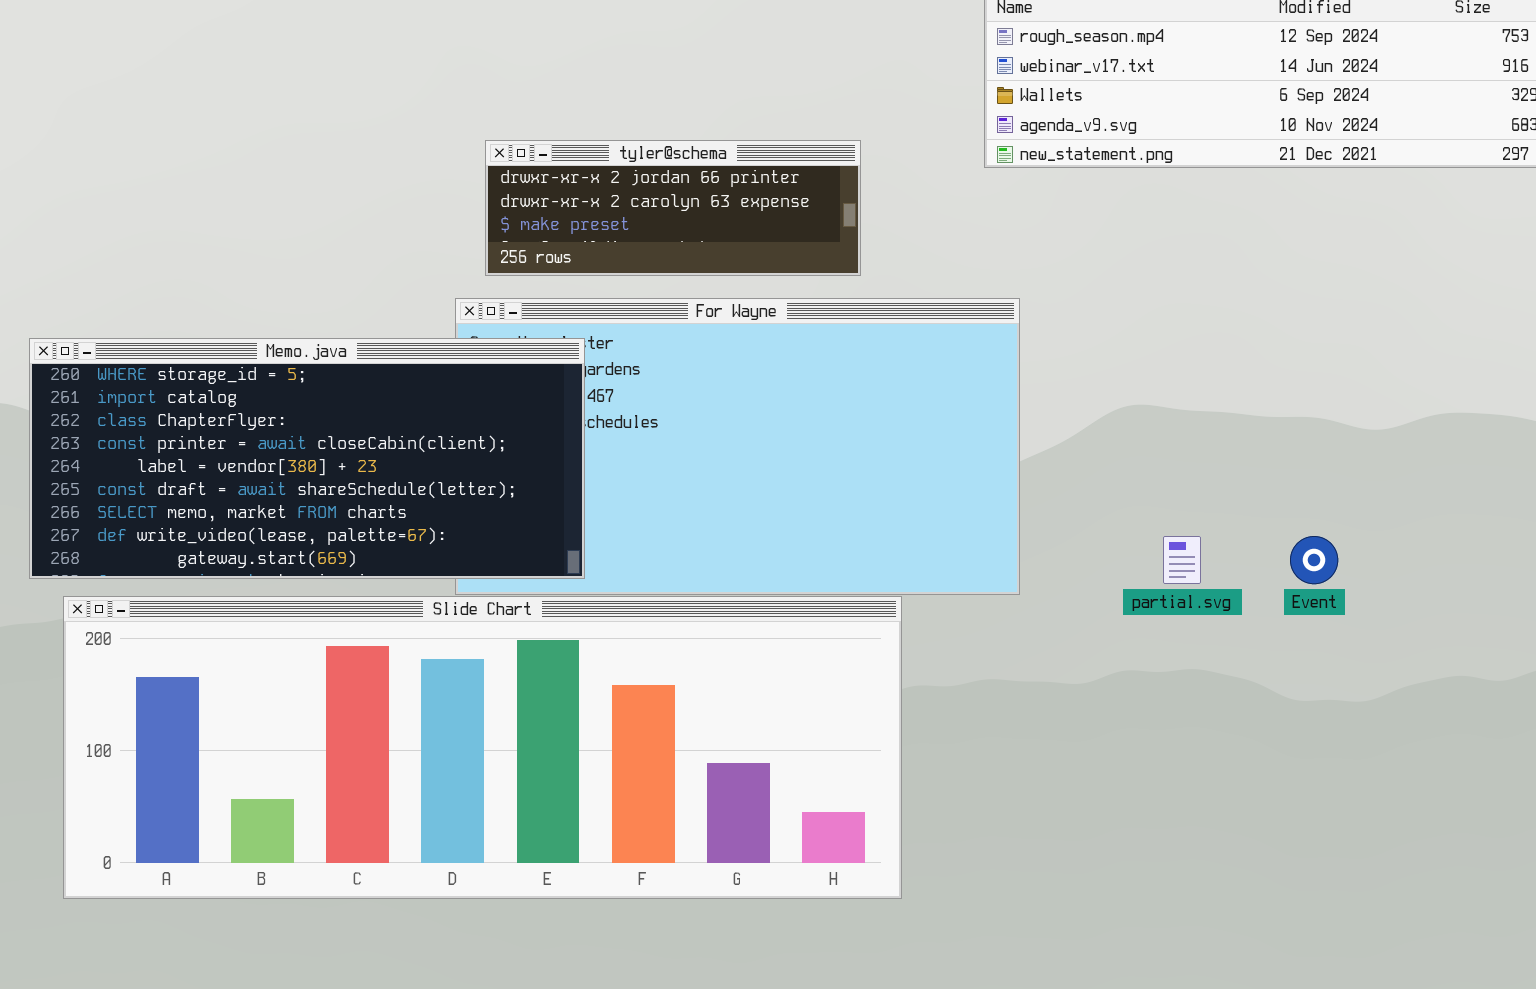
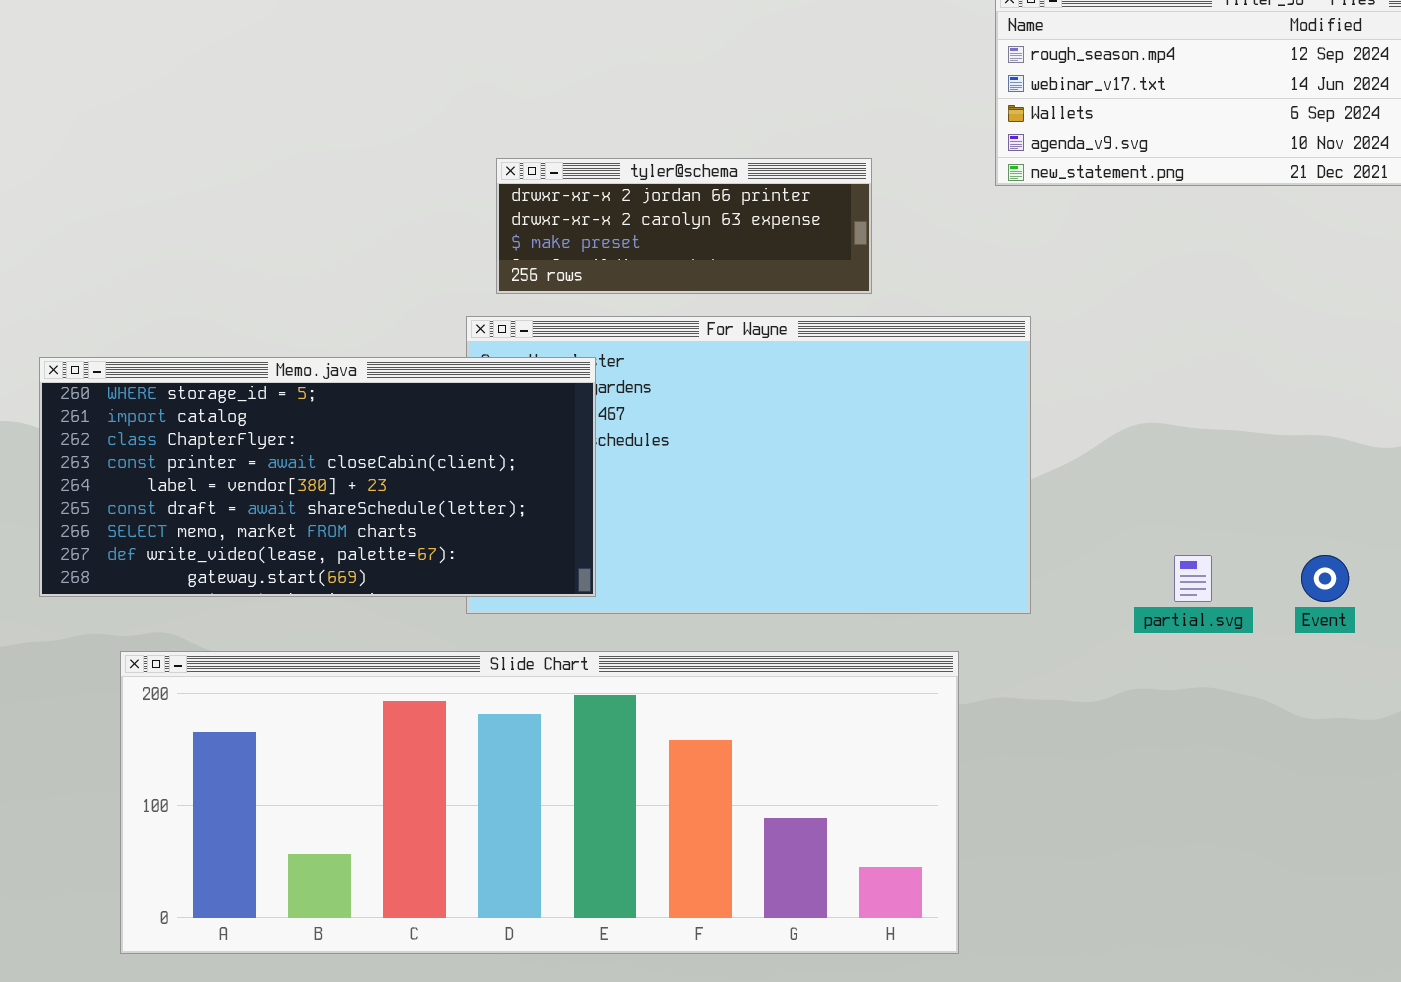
Slide Chart: [63,596,902,899] -> [120,651,959,954], moved

